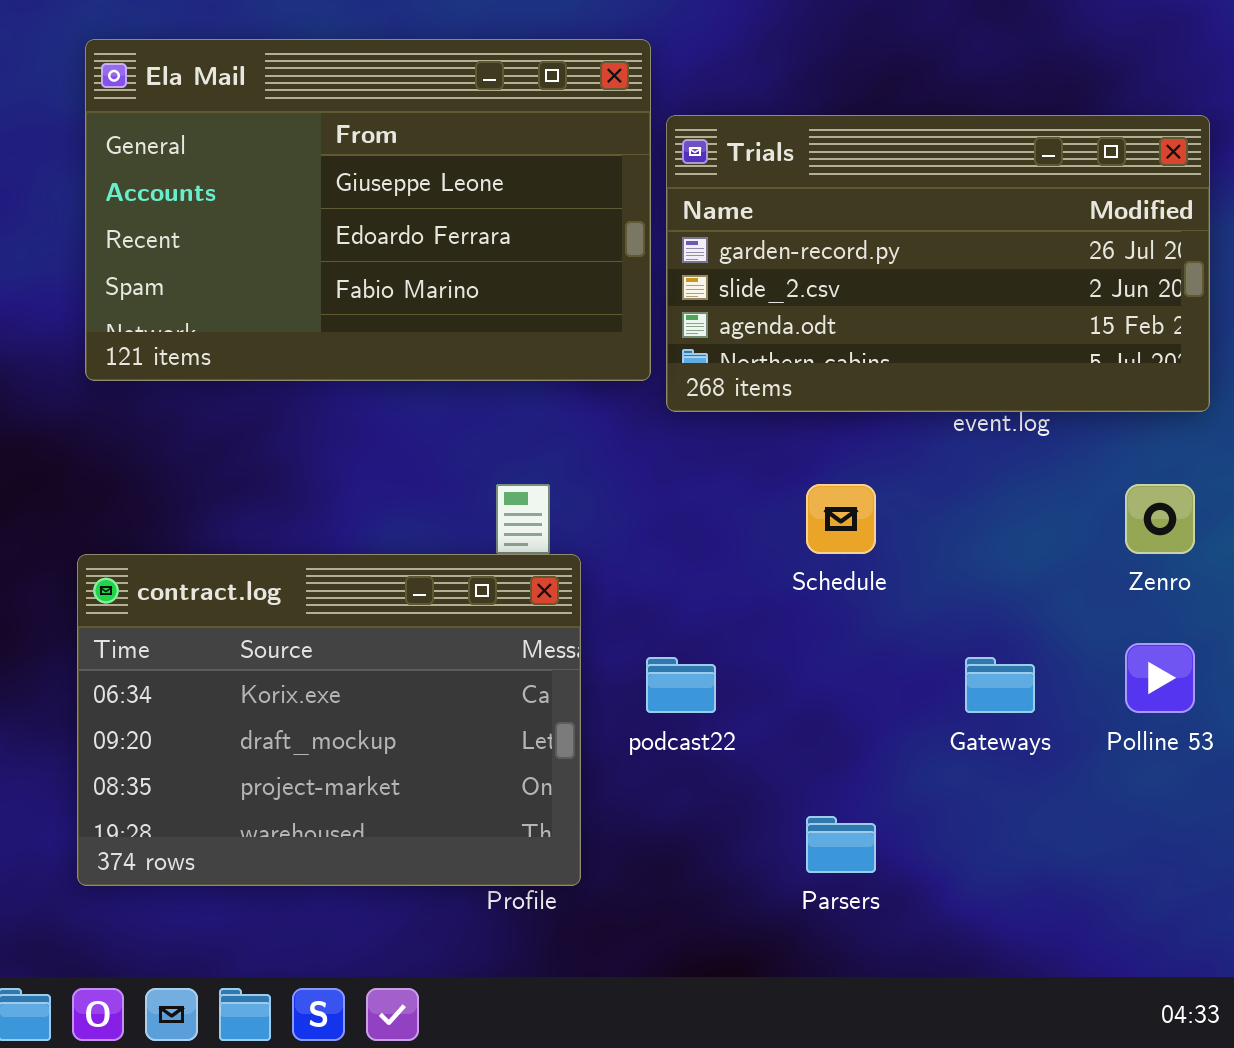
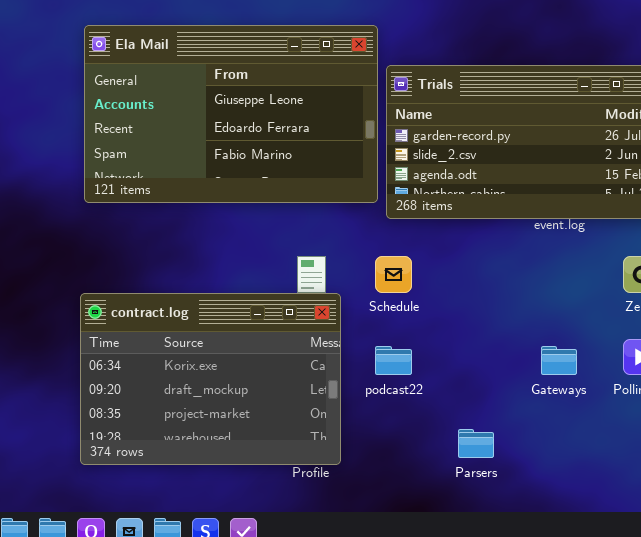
Schedule: [806,484,876,554] -> [375,256,412,293], moved

